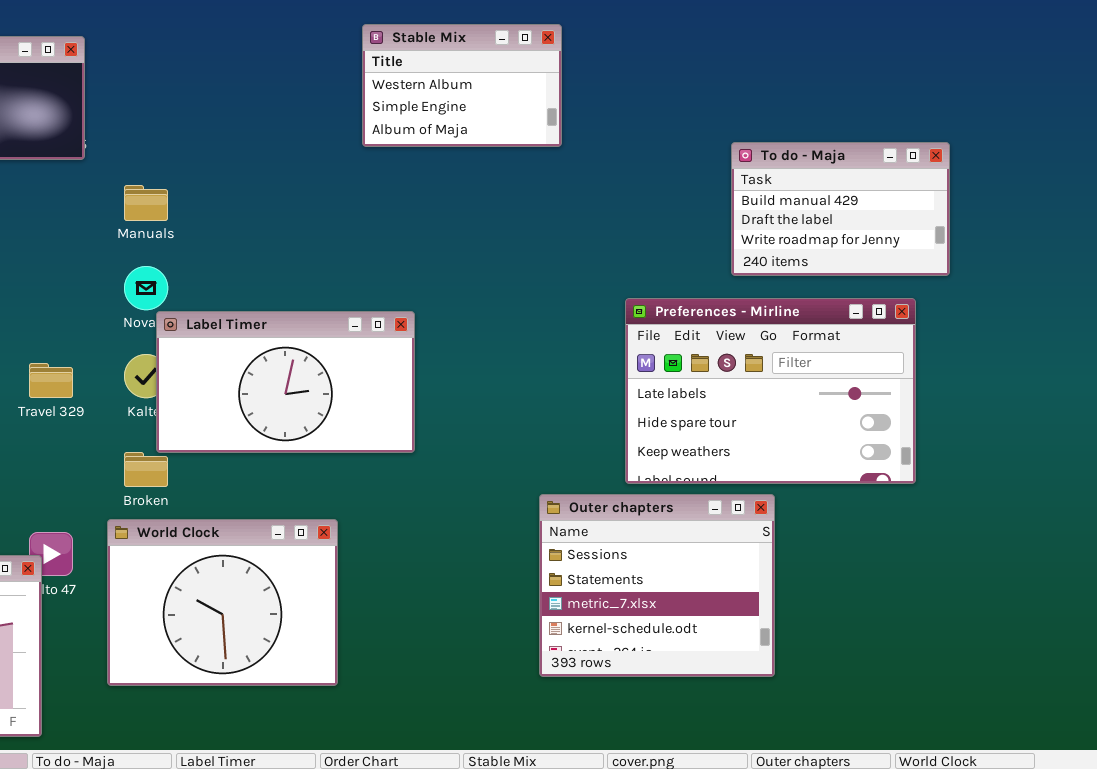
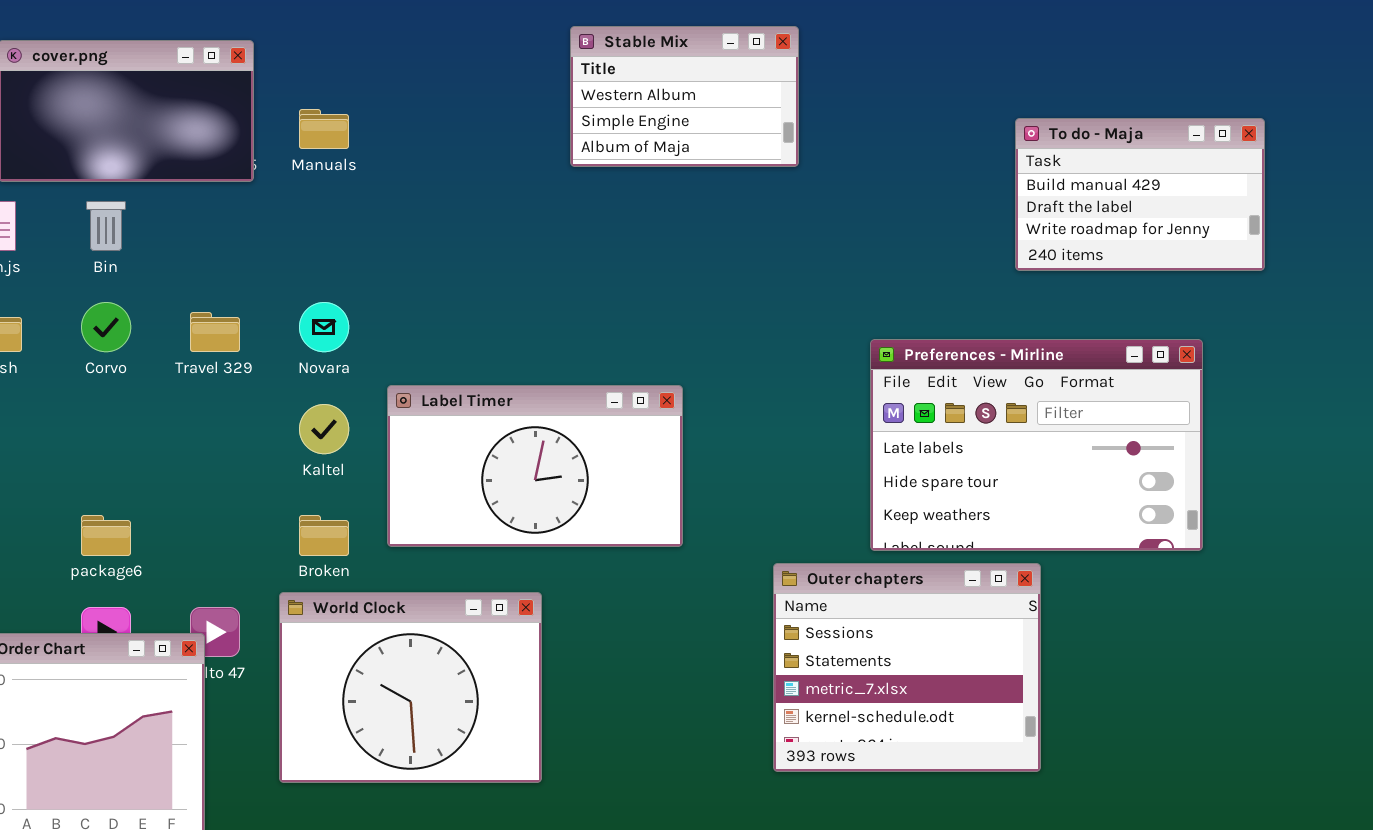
To do - Maja: [731,142,950,276] -> [1015,118,1265,271], moved
Manuals: [124,185,168,221] -> [299,109,349,149], moved
Label Timer: [156,311,415,453] -> [387,385,683,547], moved
Travel 329: [29,363,73,398] -> [190,312,240,352], moved

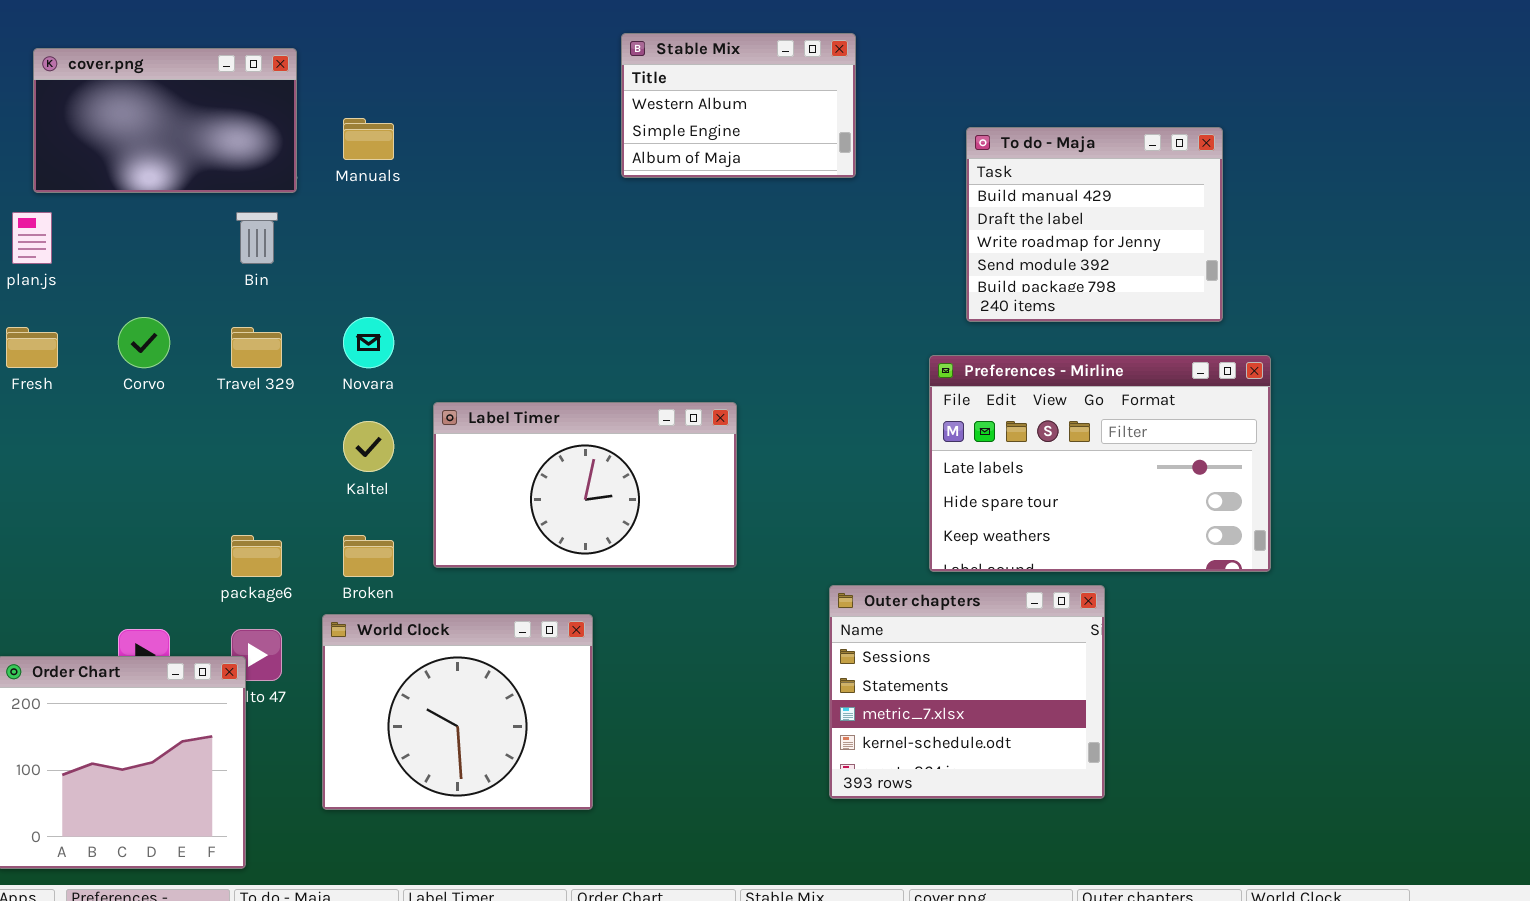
To do - Maja: [1015,118,1265,271] -> [966,127,1223,322], moved, resized
Bin: [86,201,126,251] -> [236,212,278,264], moved
package6: [81,515,131,556] -> [231,535,282,577], moved

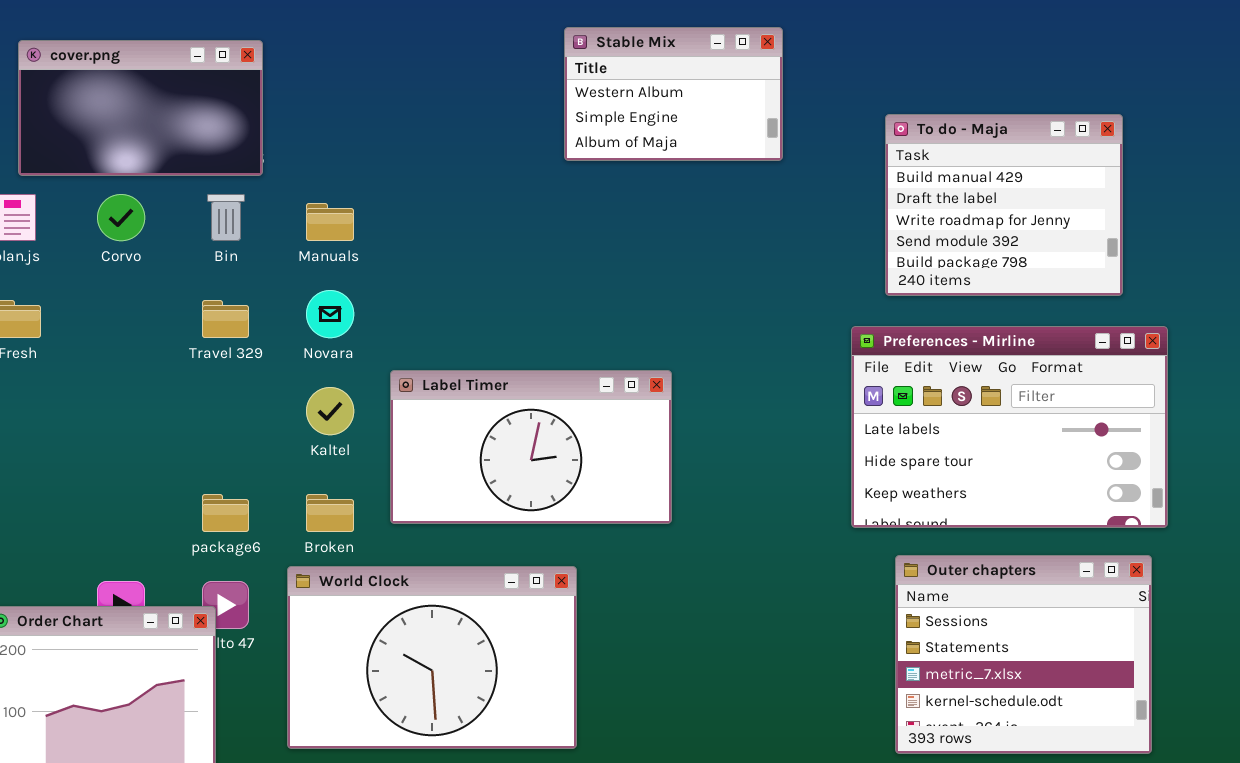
Manuals: [343,118,394,160] -> [306,203,354,241], moved
Corvo: [118,317,170,368] -> [97,194,145,241], moved
Outer chapters: [829,585,1105,799] -> [895,555,1152,754], moved
World Clock: [322,614,593,810] -> [287,566,577,749], resized

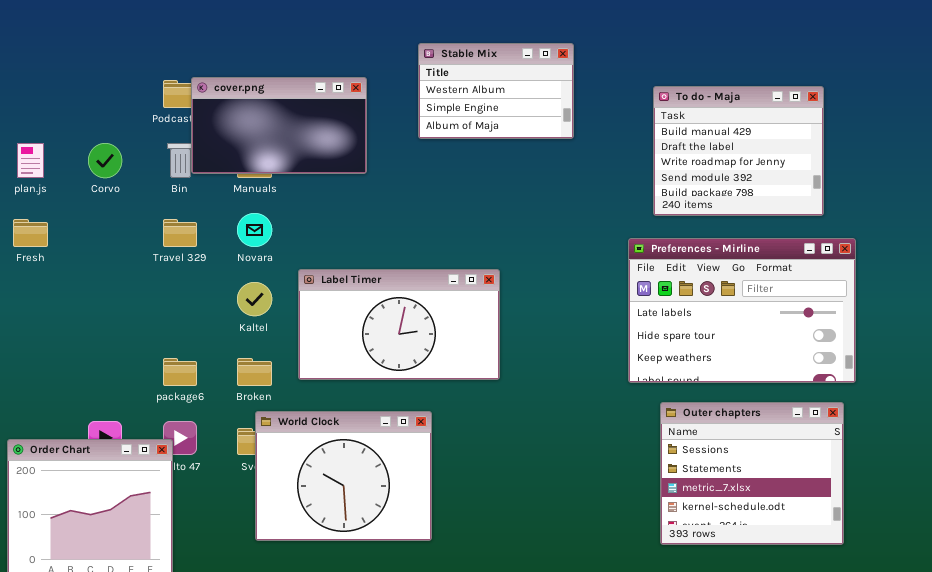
Stable Mix: [564,27,783,161] -> [418,43,574,139], moved
cover.png: [18,40,263,176] -> [191,77,367,174], moved
World Clock: [287,566,577,749] -> [255,411,432,541], resized

